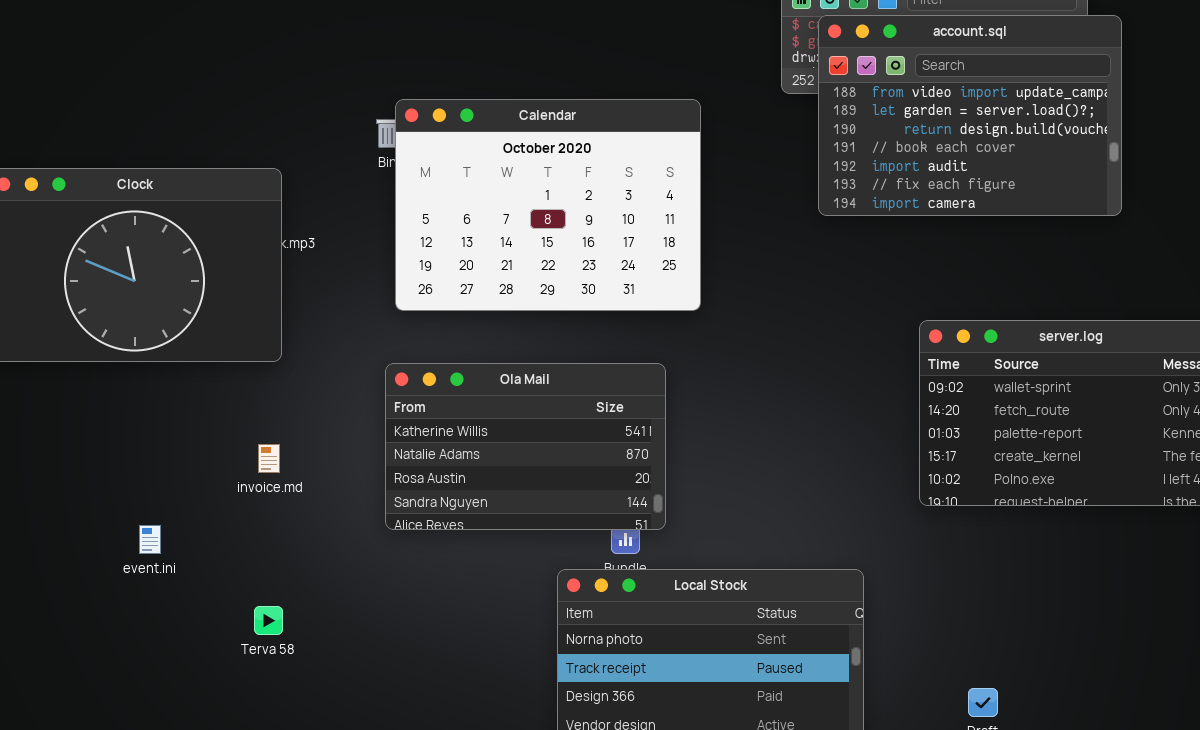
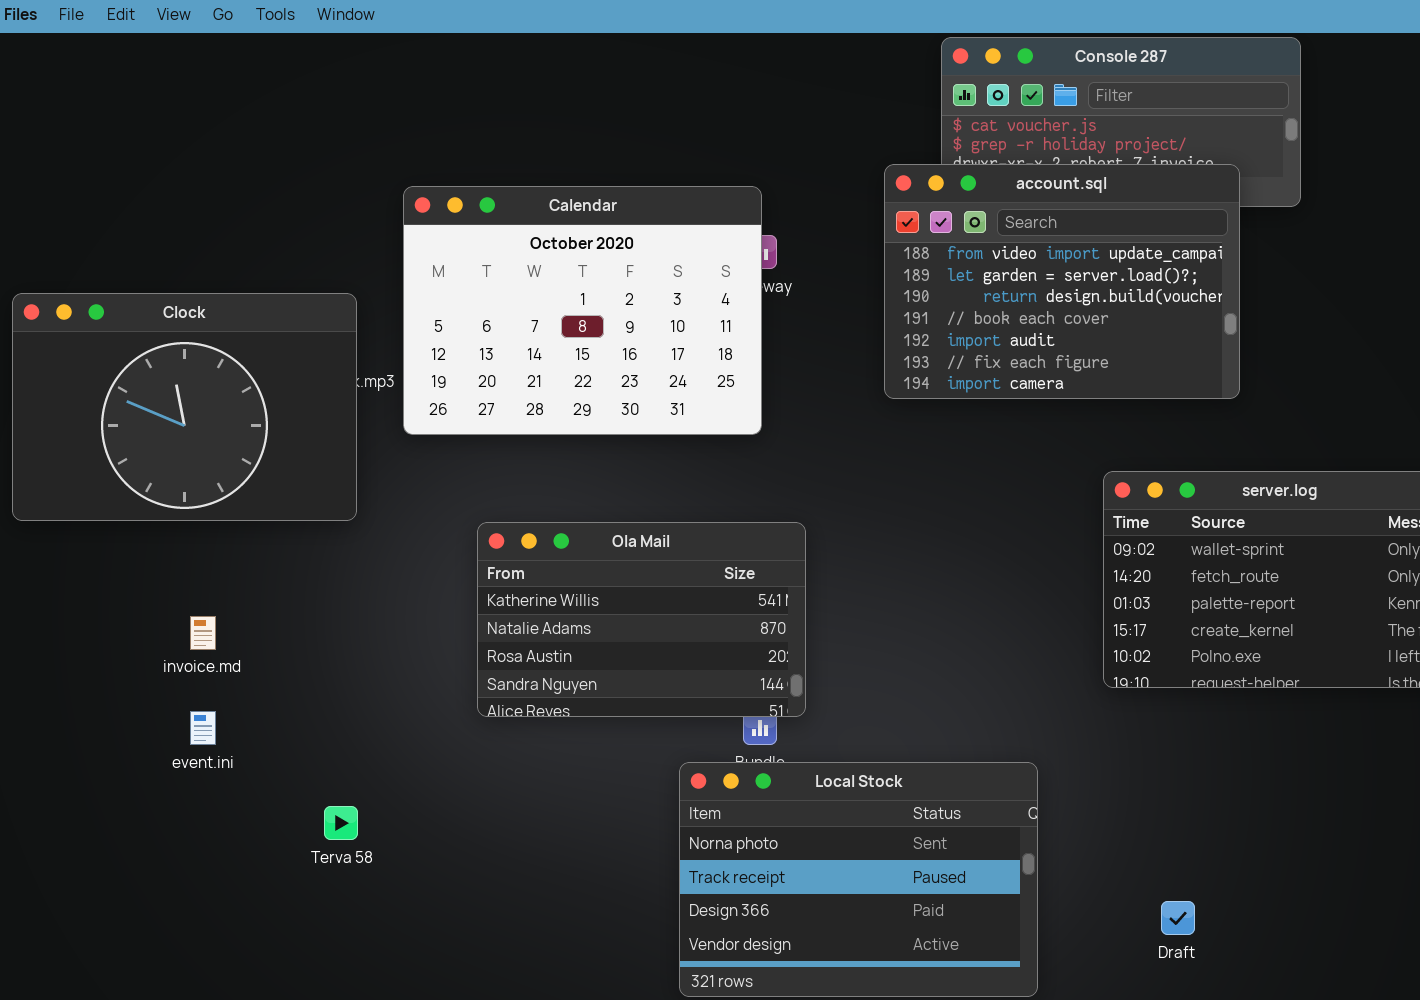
account.sql: [818,15,1122,216] -> [884,164,1240,399], moved
Calendar: [395,99,701,311] -> [403,186,762,435], moved
invoice.md: [258,444,280,473] -> [190,616,216,650], moved

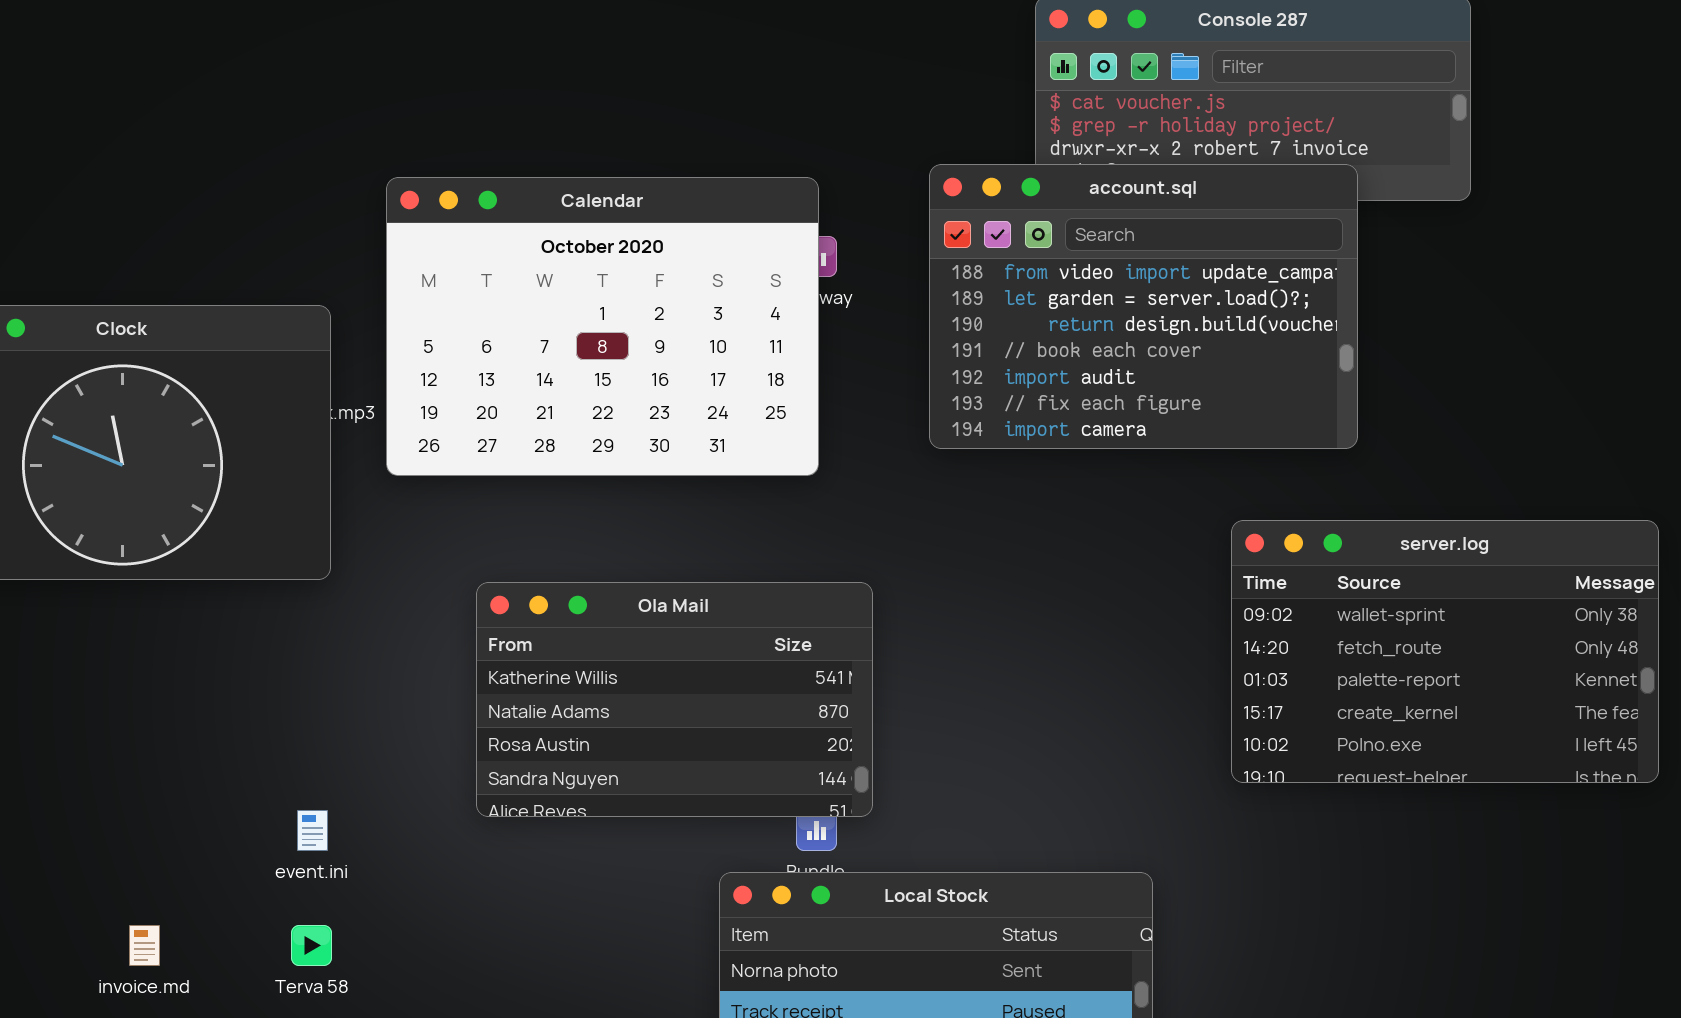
account.sql: [884,164,1240,399] -> [929,164,1358,449], moved
invoice.md: [190,616,216,650] -> [129,925,160,966], moved
event.ini: [190,711,216,745] -> [297,810,328,851], moved

